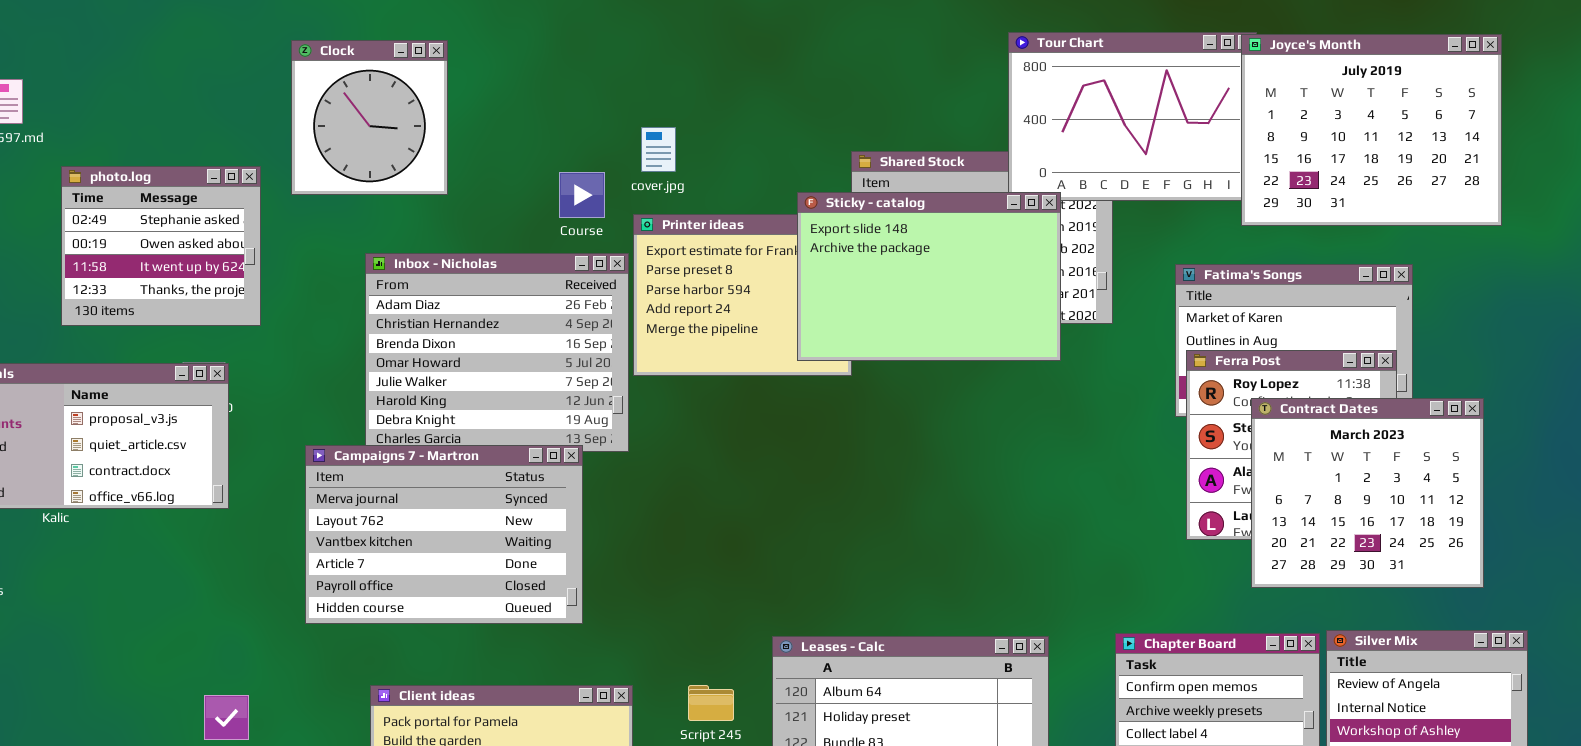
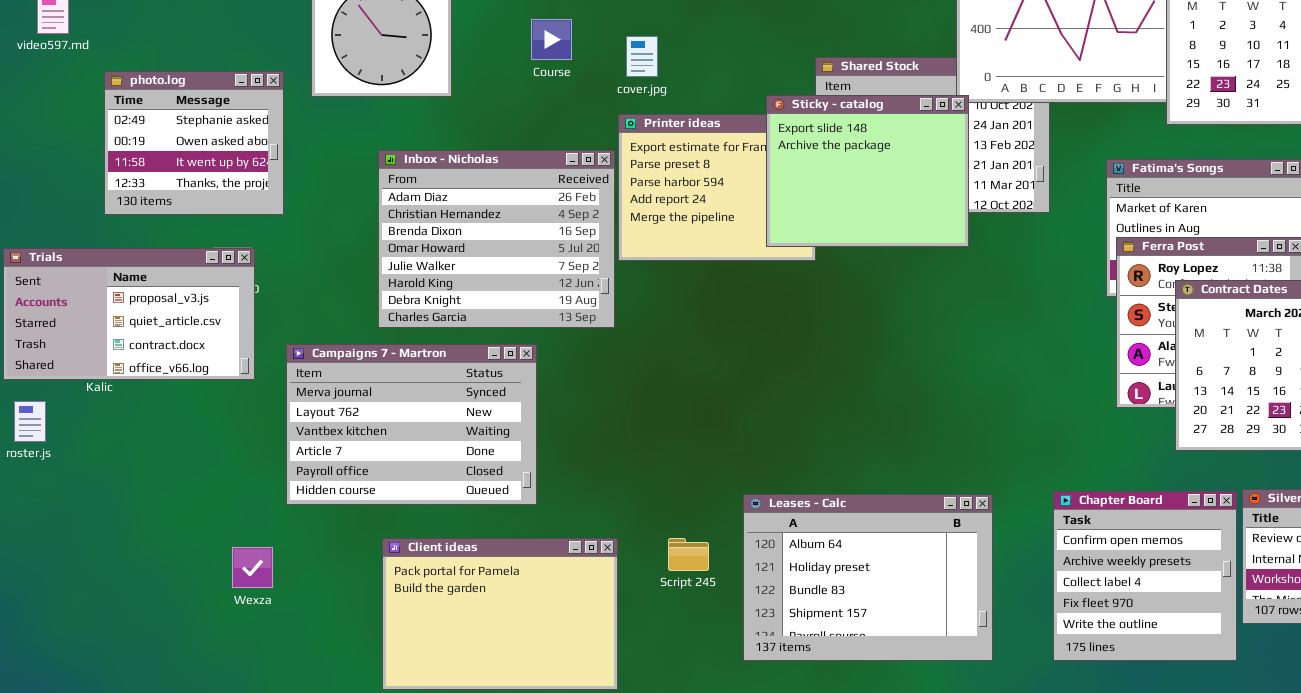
Course: [559,172,605,218] -> [531,19,572,60], moved
Sticky - catalog: [797,192,1061,361] -> [766,95,969,247], resized
Campaigns 7 - Martron: [305,445,583,624] -> [286,344,537,505], moved

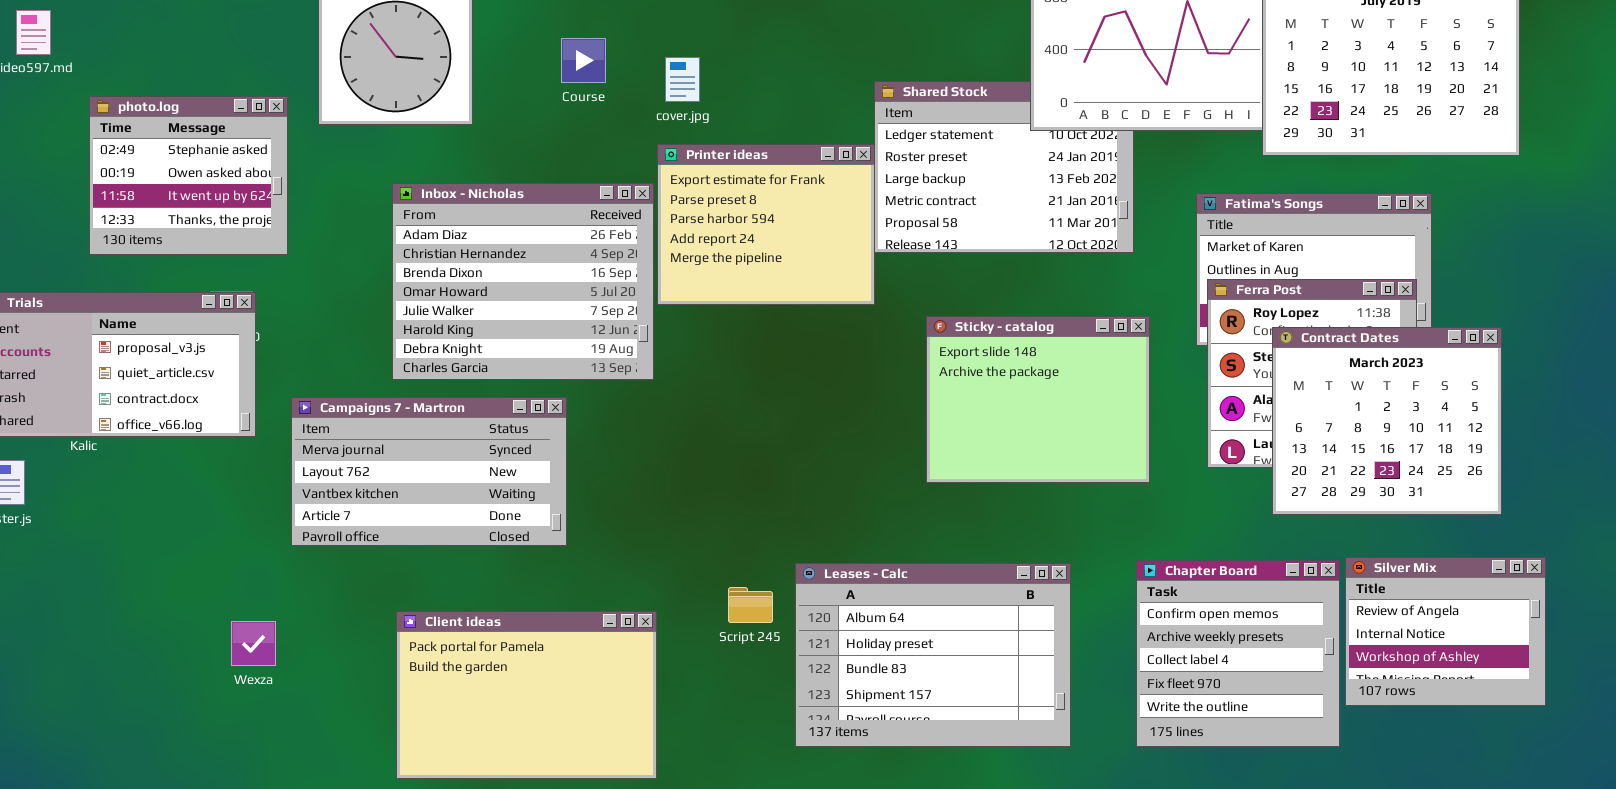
Sticky - catalog: [766,95,969,247] -> [926,316,1150,483], moved
Campaigns 7 - Martron: [286,344,537,505] -> [291,397,567,546], resized
Script 245: [668,538,709,571] -> [728,587,773,623], moved

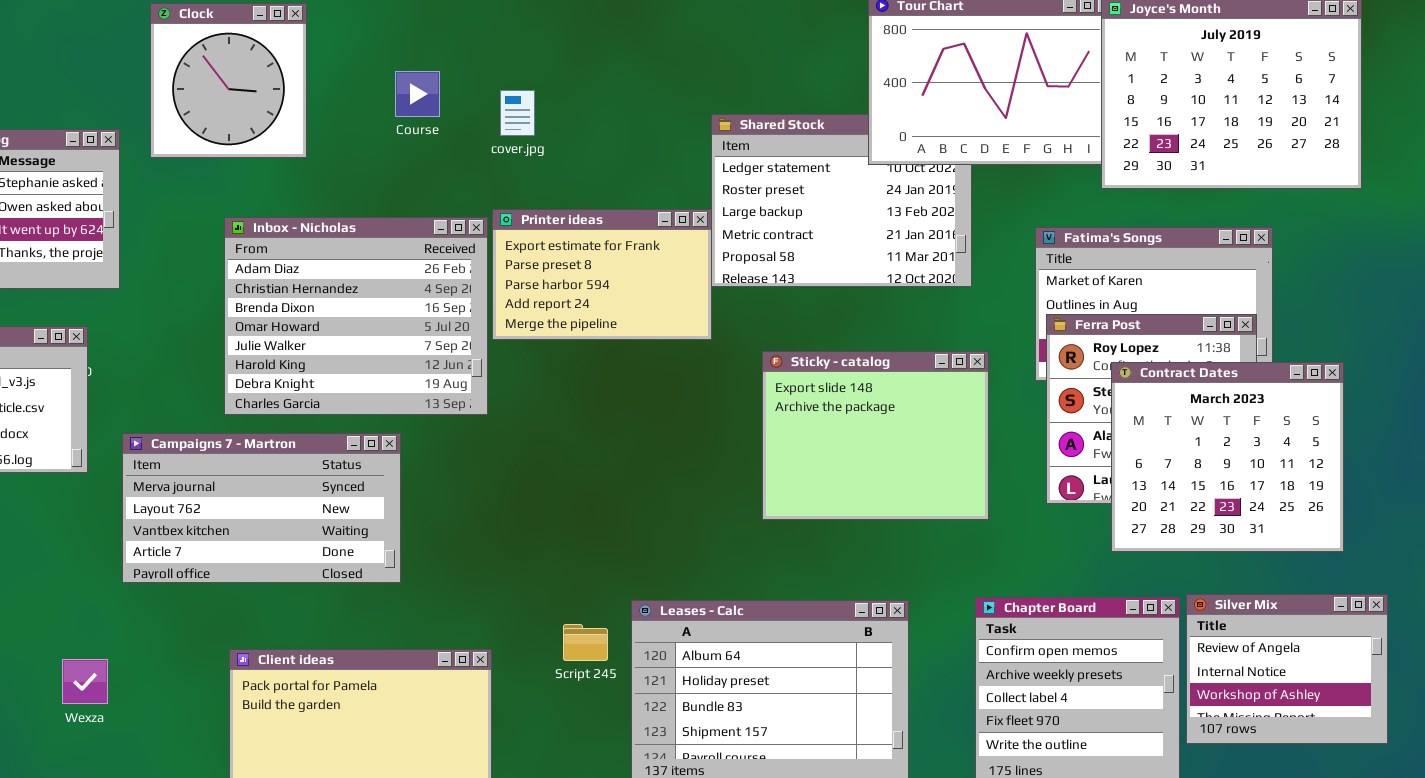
Printer ideas: [657,144,875,305] -> [492,209,712,340], resized

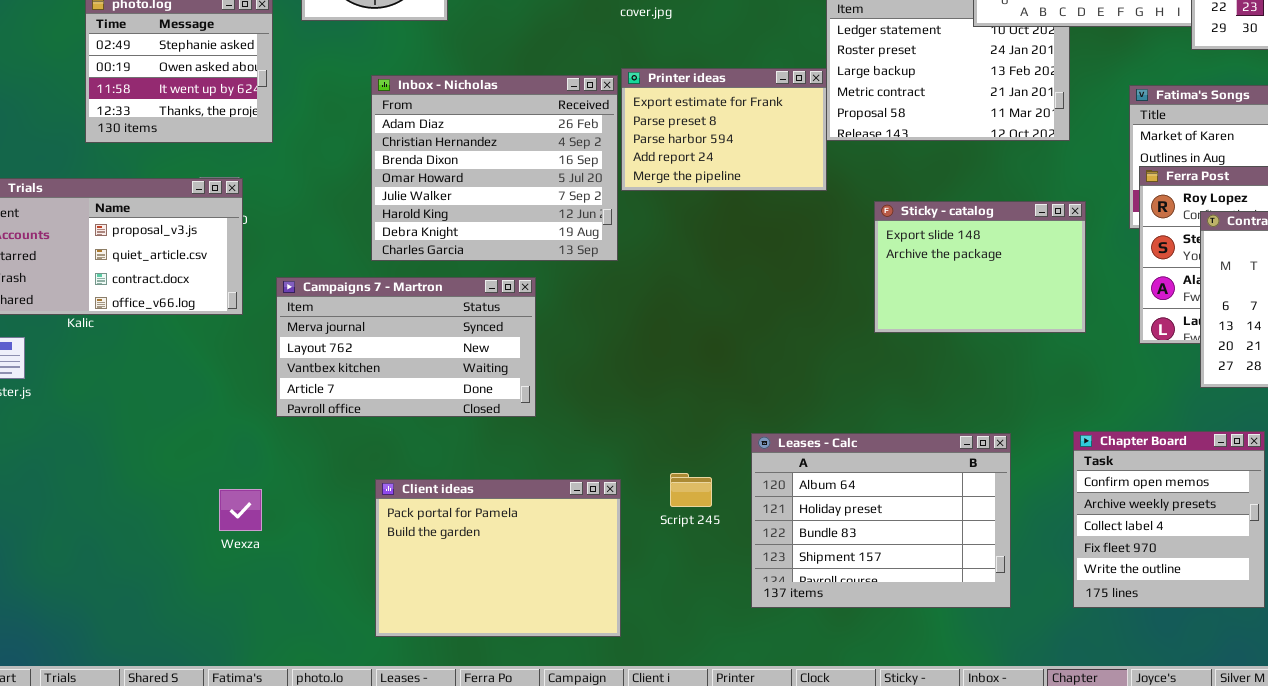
Sticky - catalog: [762,351,989,520] -> [874,201,1086,333], resized
Script 245: [563,624,608,661] -> [670,473,712,507], moved

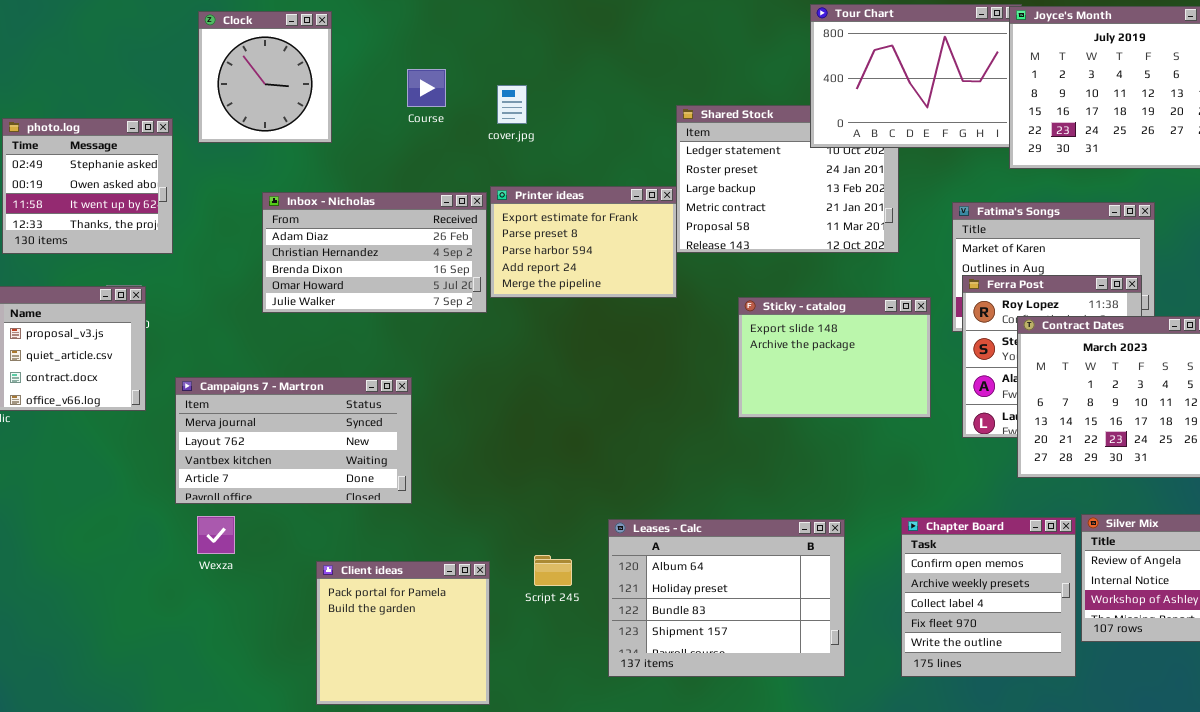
Inbox - Nicholas: [371,75,618,261] -> [262,192,487,313], resized
Sticky - catalog: [874,201,1086,333] -> [738,297,931,418], moved
Client ideas: [375,479,621,637] -> [316,561,490,705], resized
Wexza: [219,489,262,531] -> [197,516,235,554], moved

